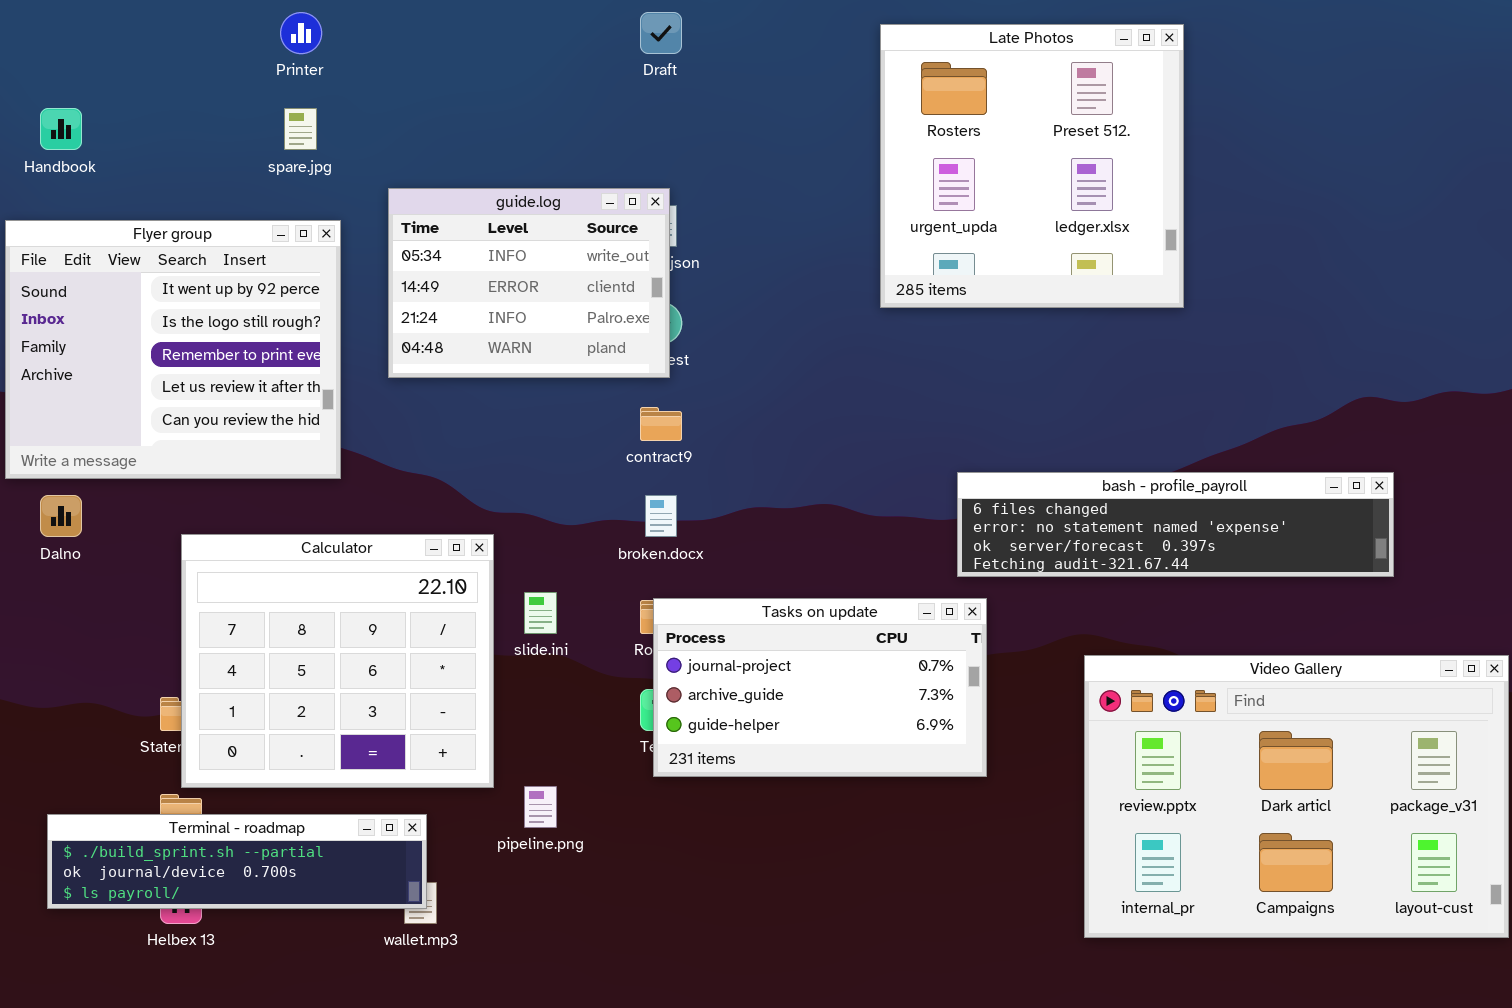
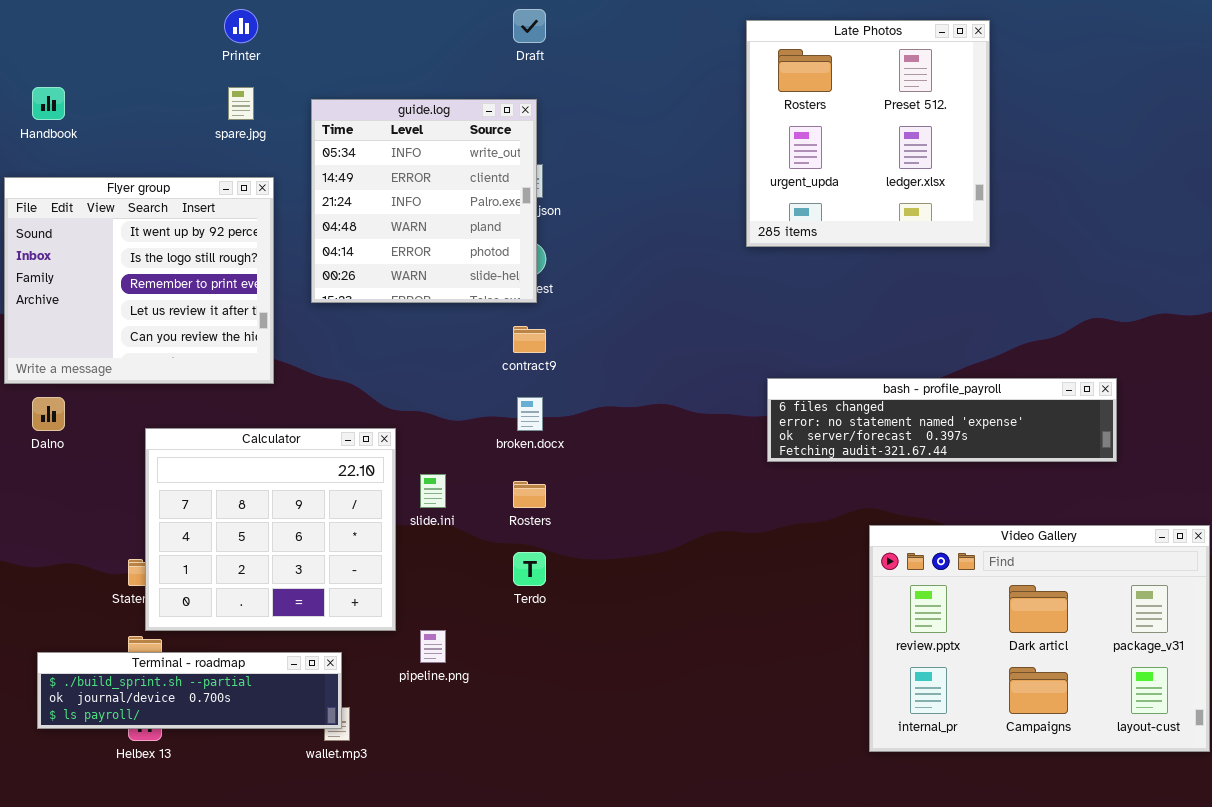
Late Photos: [880,24,1184,308] -> [746,20,990,247], moved
guide.log: [388,188,670,378] -> [311,99,537,303], resized
Tasks on update: [653,598,987,777] -> none, closed

